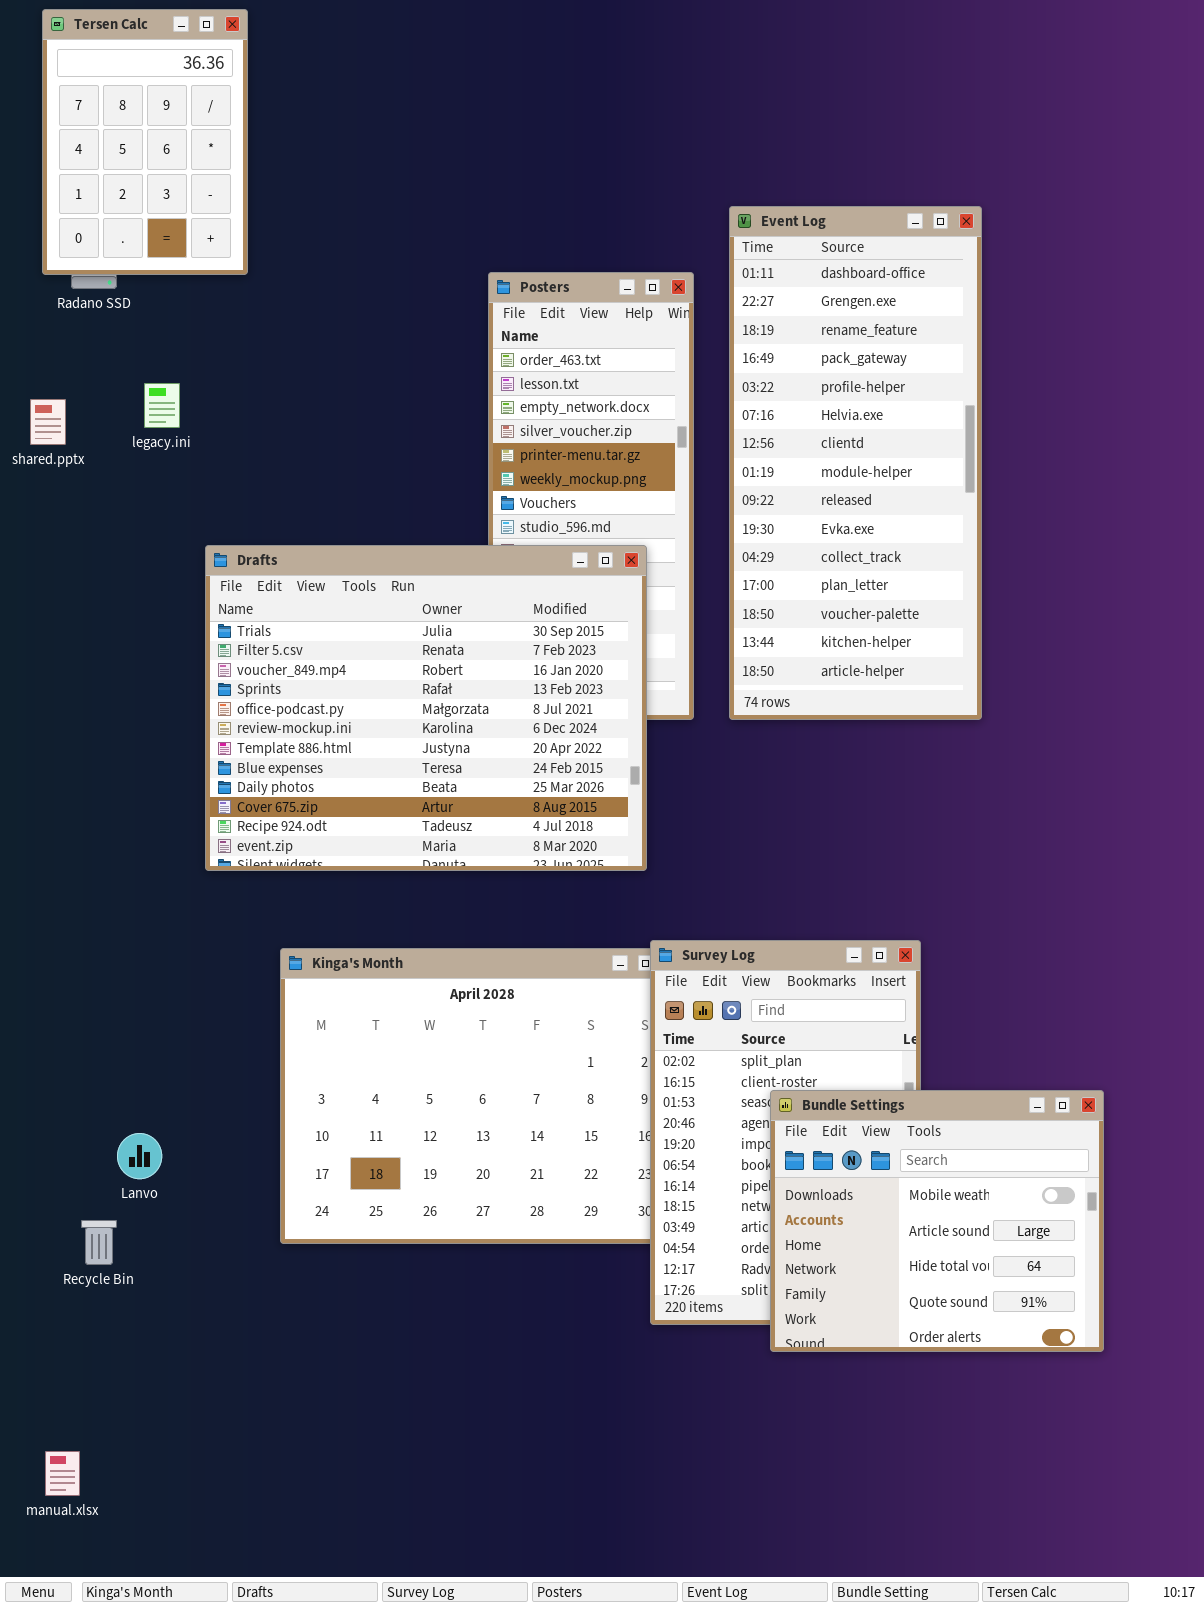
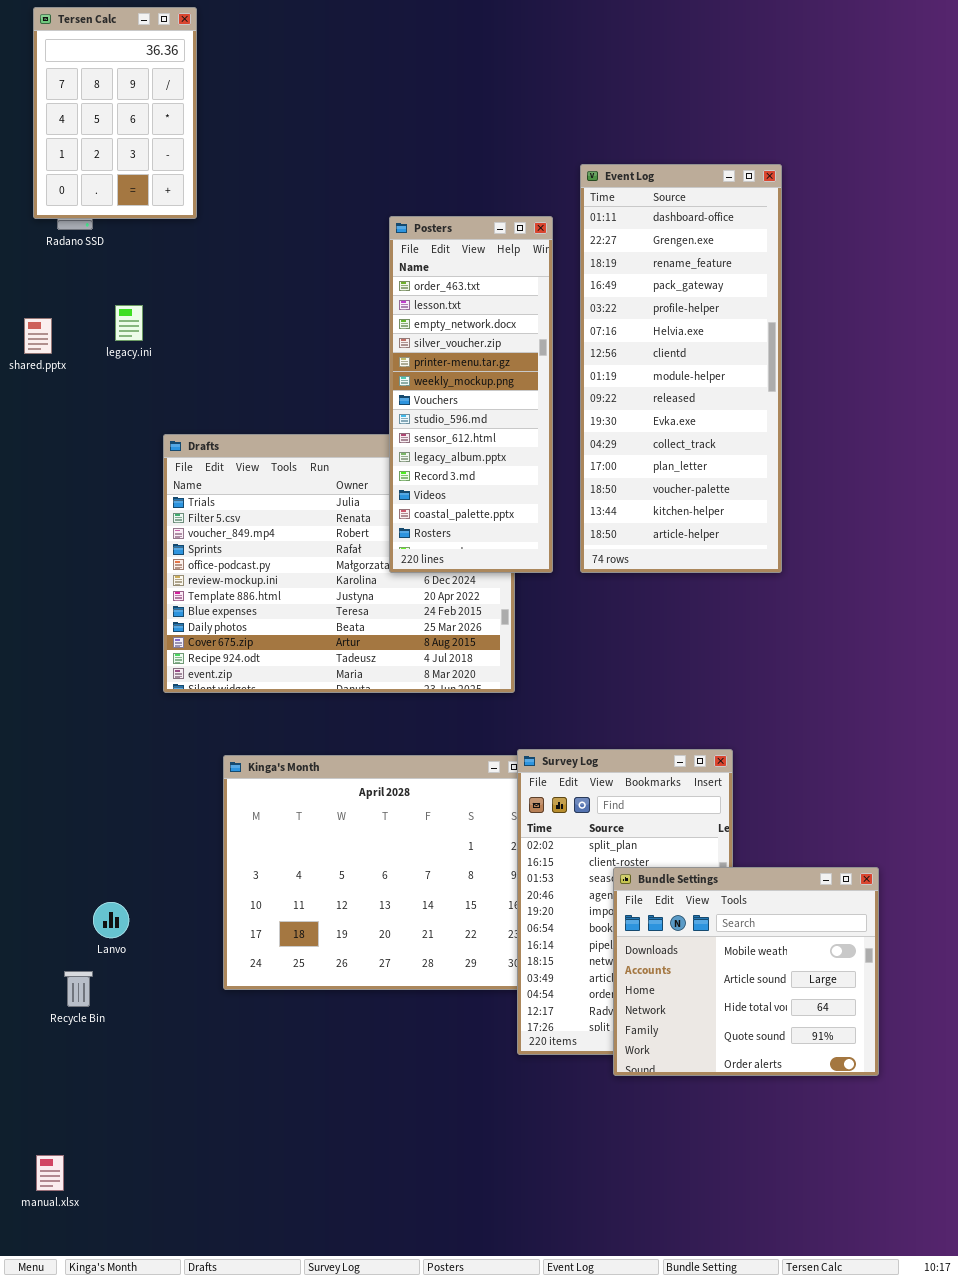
Posters: [488,272,694,720] -> [389,216,553,573], raised

